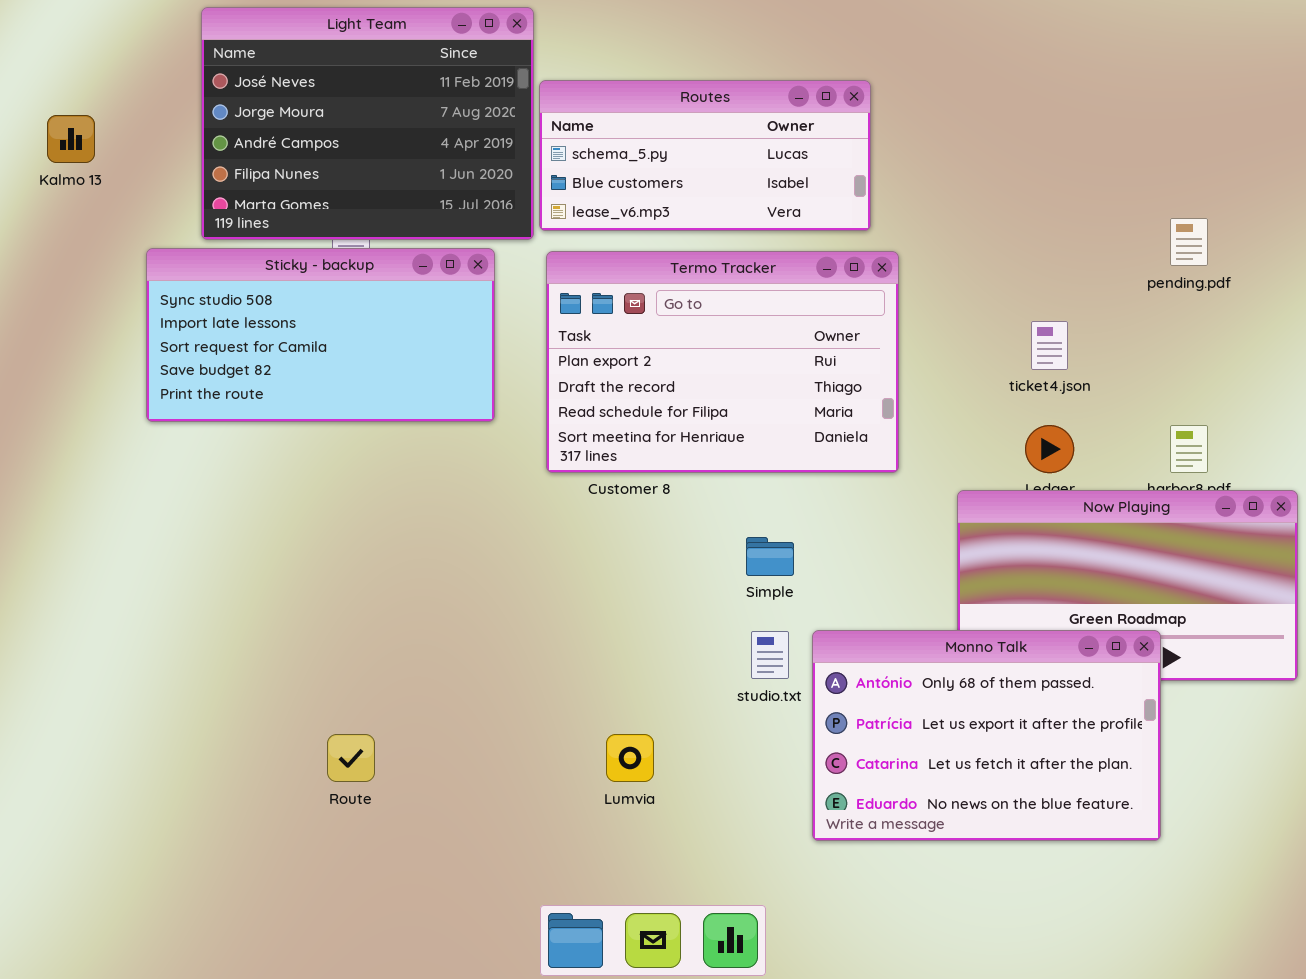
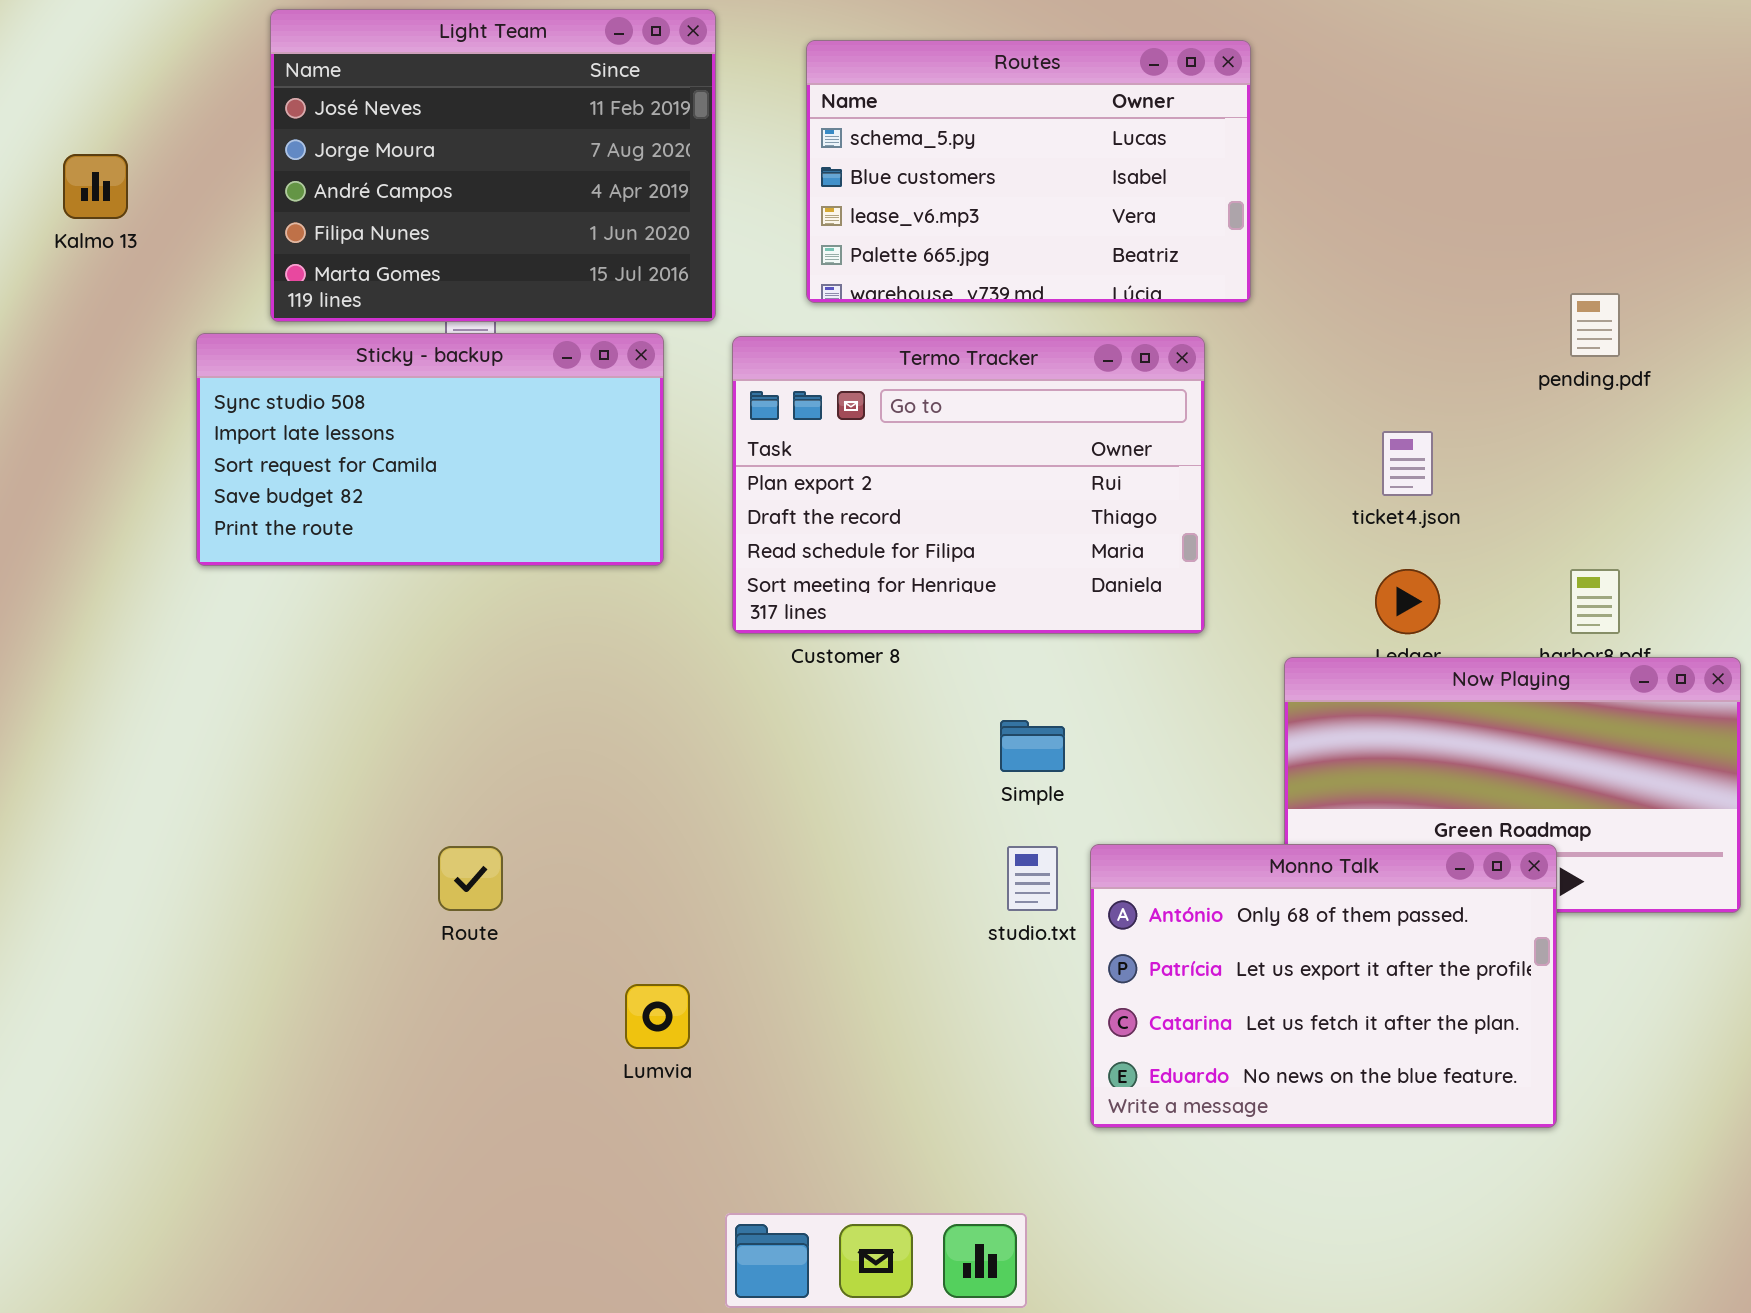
Routes: [539,80,871,231] -> [806,40,1251,303], moved, resized
Route: [327,734,375,782] -> [438,846,503,911], moved
Lumvia: [606,734,654,782] -> [625,984,690,1049], moved

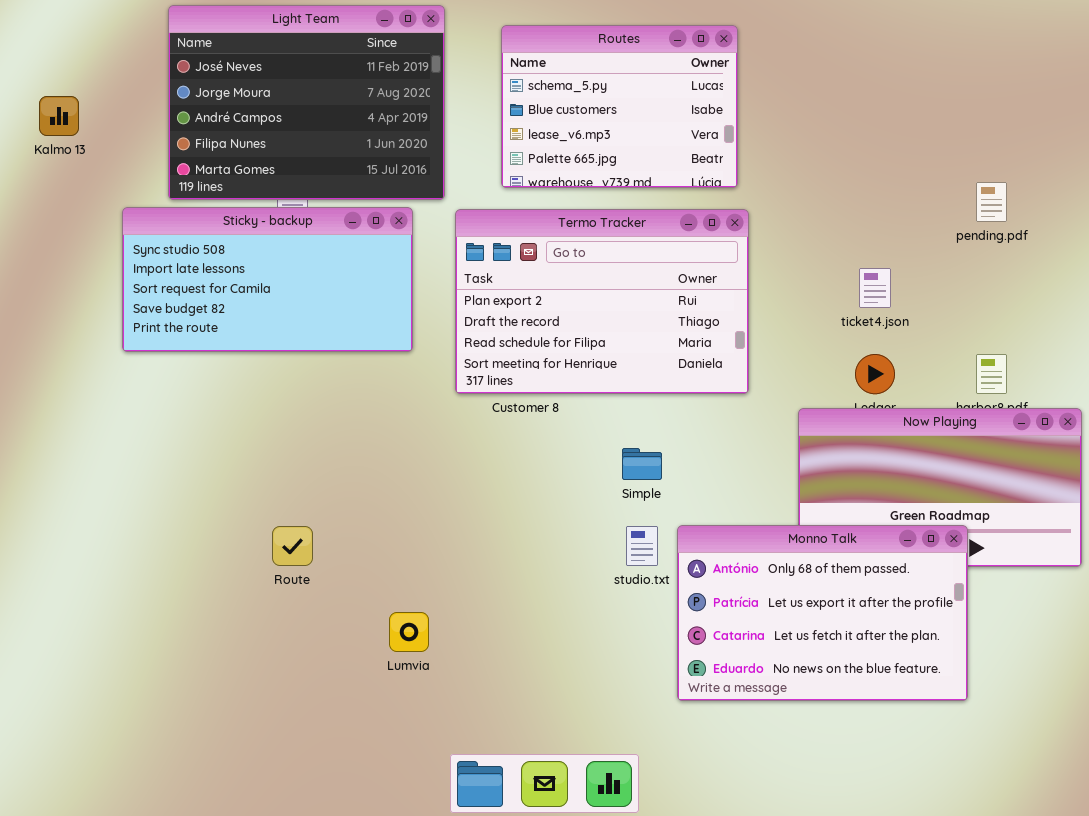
Routes: [806,40,1251,303] -> [501,25,738,188], resized

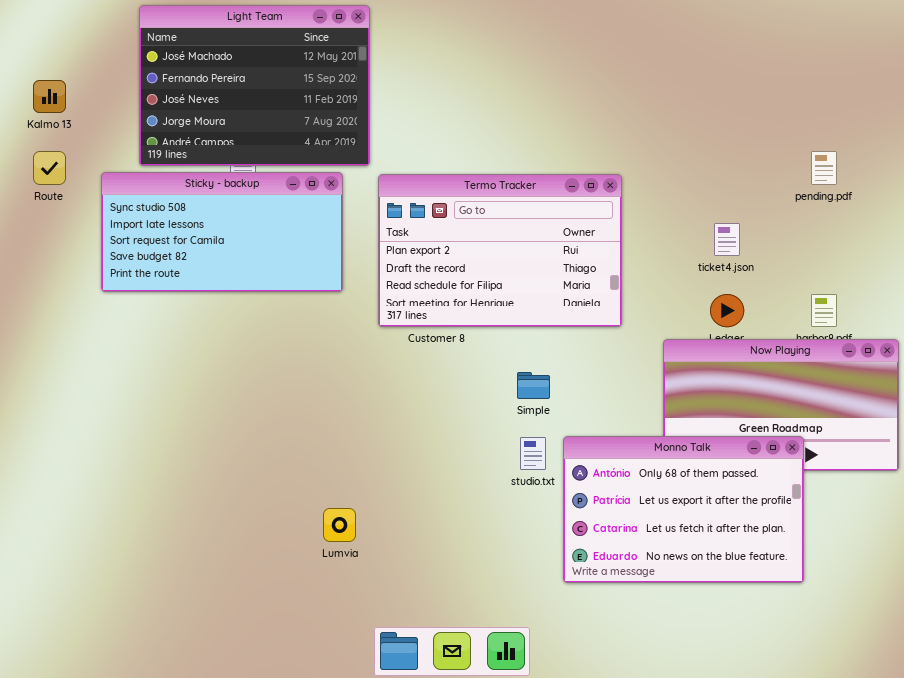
Light Team: [168,5,445,200] -> [139,5,370,166], scrolled up 2 rows
Routes: [501,25,738,188] -> none, closed
Route: [272,526,313,566] -> [33,151,66,185], moved

